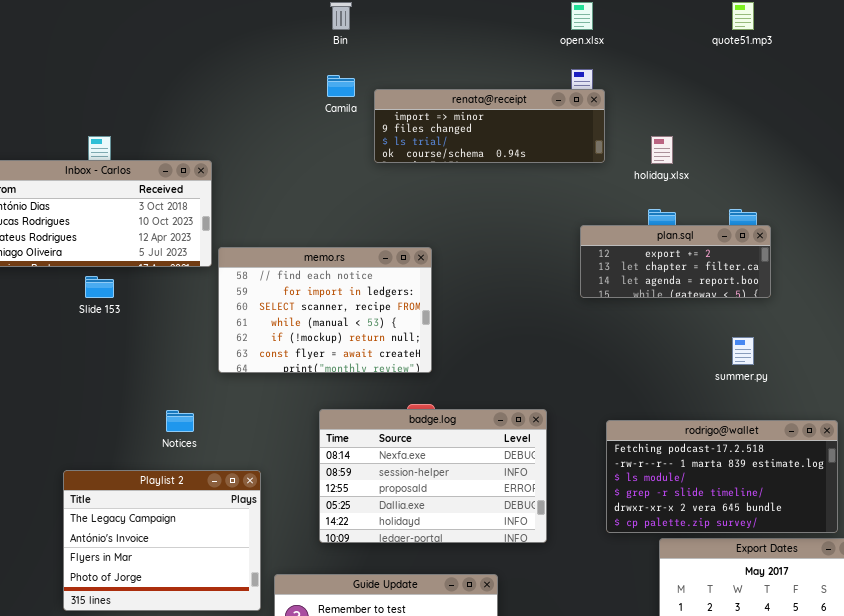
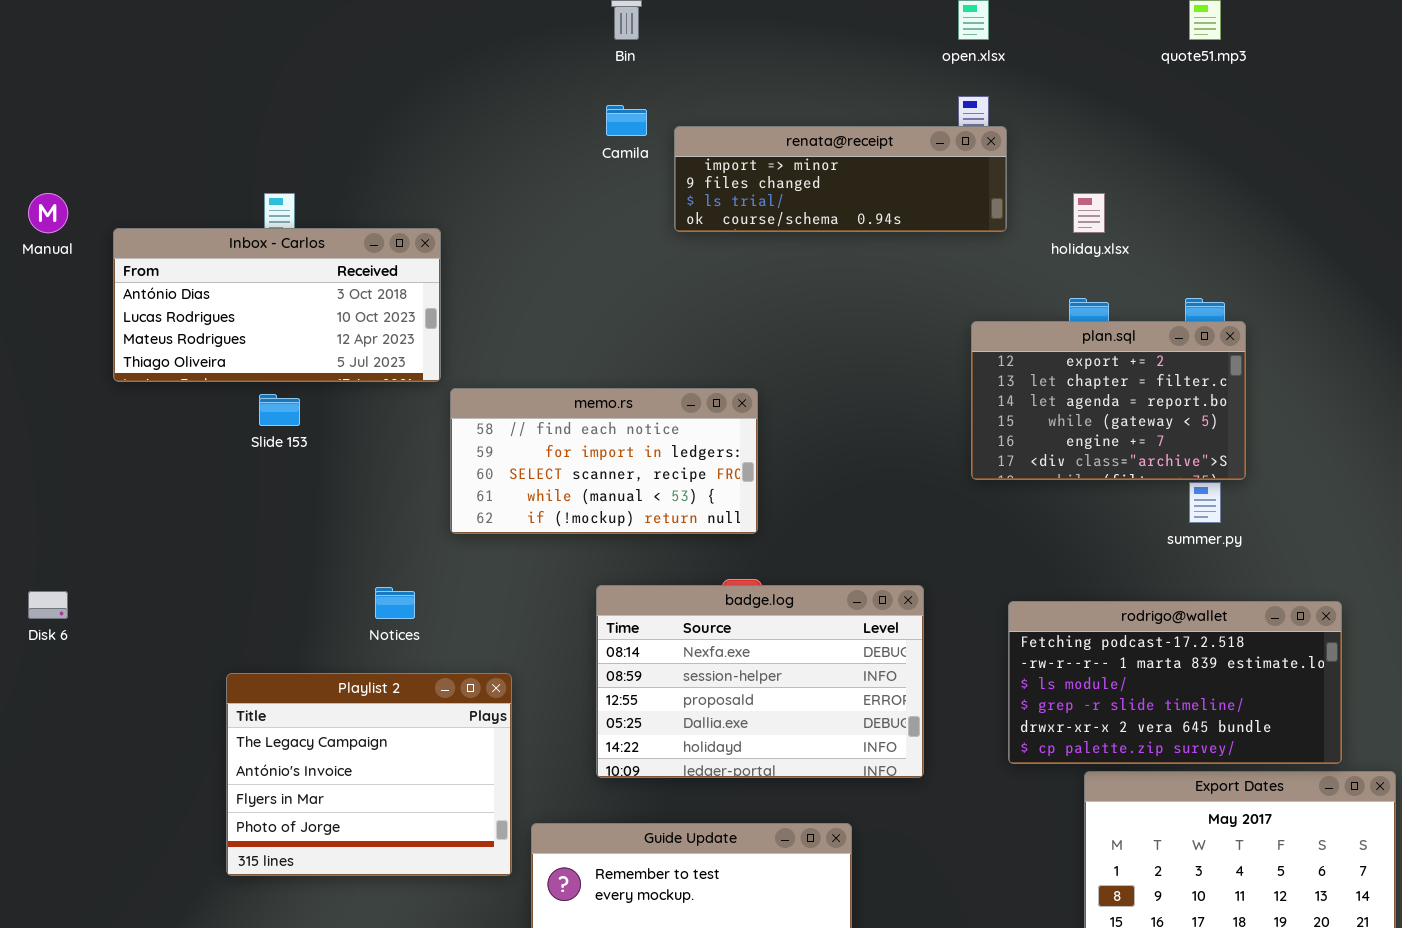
plan.sql: [580,225,771,298] -> [971,321,1246,480], resized
memo.rs: [218,247,432,373] -> [450,388,758,534], resized

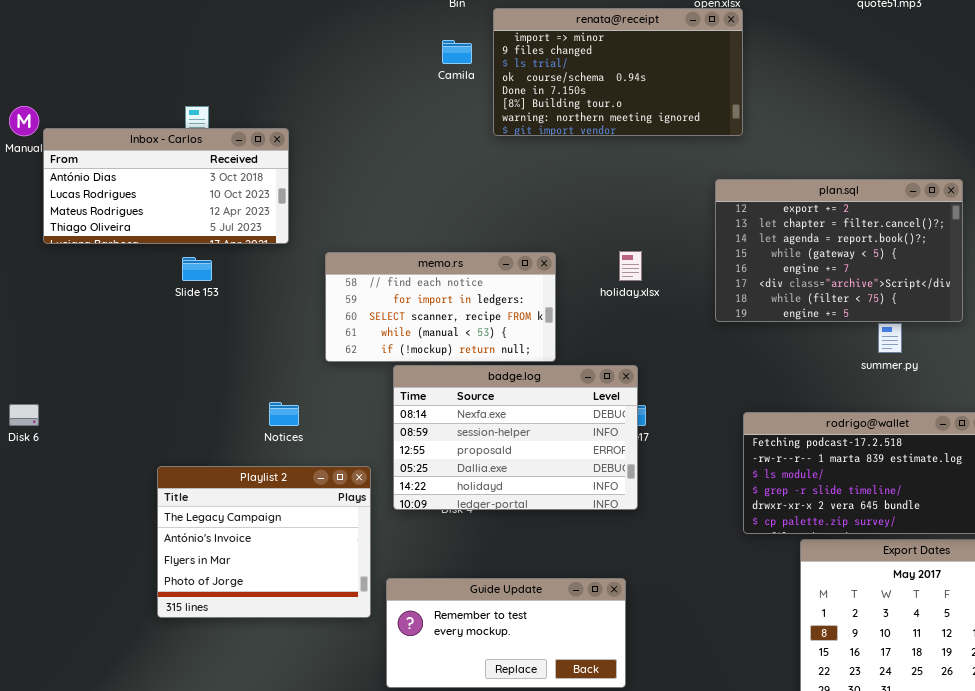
renata@receipt: [674,126,1007,232] -> [493,8,743,136], resized
holiday.xlsx: [1073,193,1105,233] -> [619,251,642,281], moved
Inbox - Carlos: [113,228,441,382] -> [43,128,289,244], moved
plan.sql: [971,321,1246,480] -> [715,179,963,322], resized
badge.log: [596,585,924,778] -> [393,365,638,510], moved

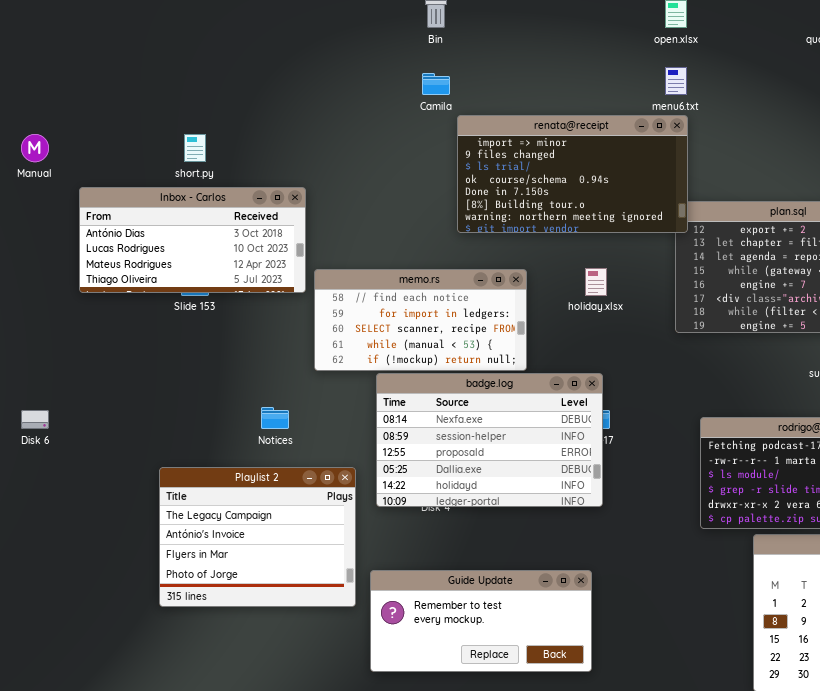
renata@receipt: [493,8,743,136] -> [457,115,688,233], moved
Inbox - Carlos: [43,128,289,244] -> [79,187,306,293], moved

